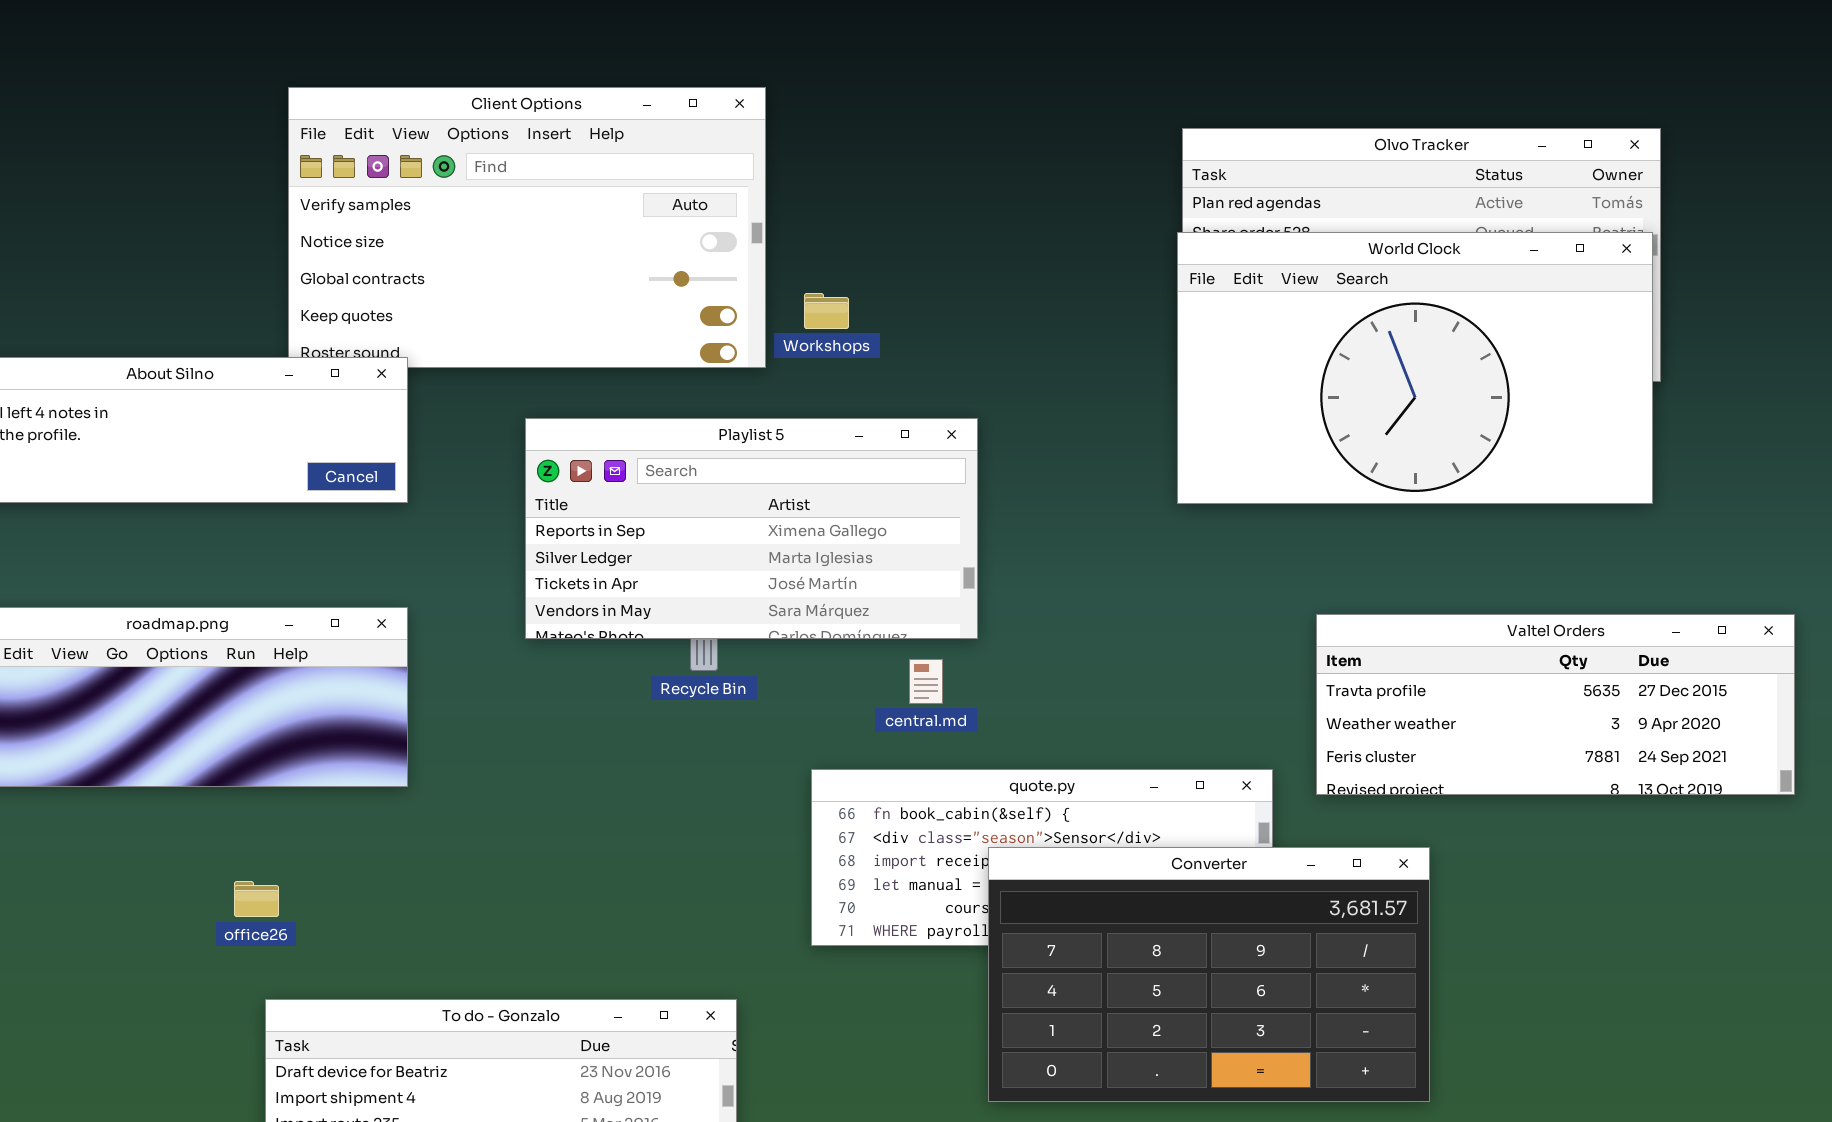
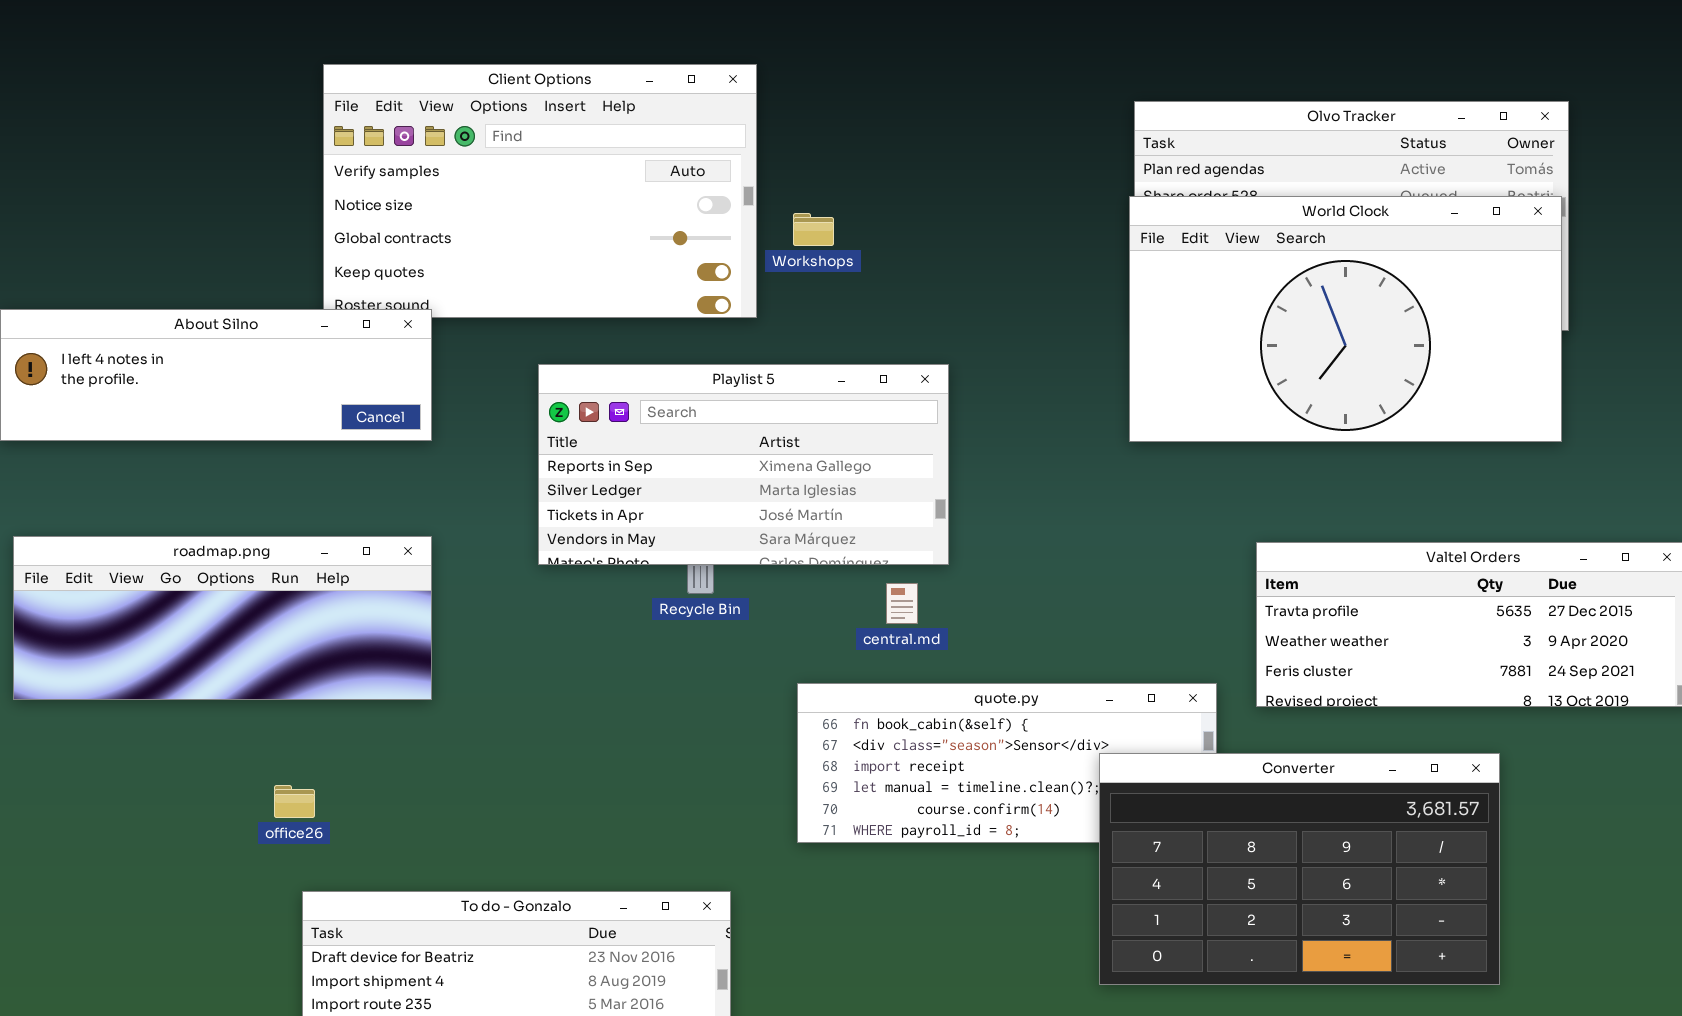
Workshops: [804,293,849,329] -> [793,213,834,246], moved
Converter: [988,847,1430,1102] -> [1099,753,1500,985], moved

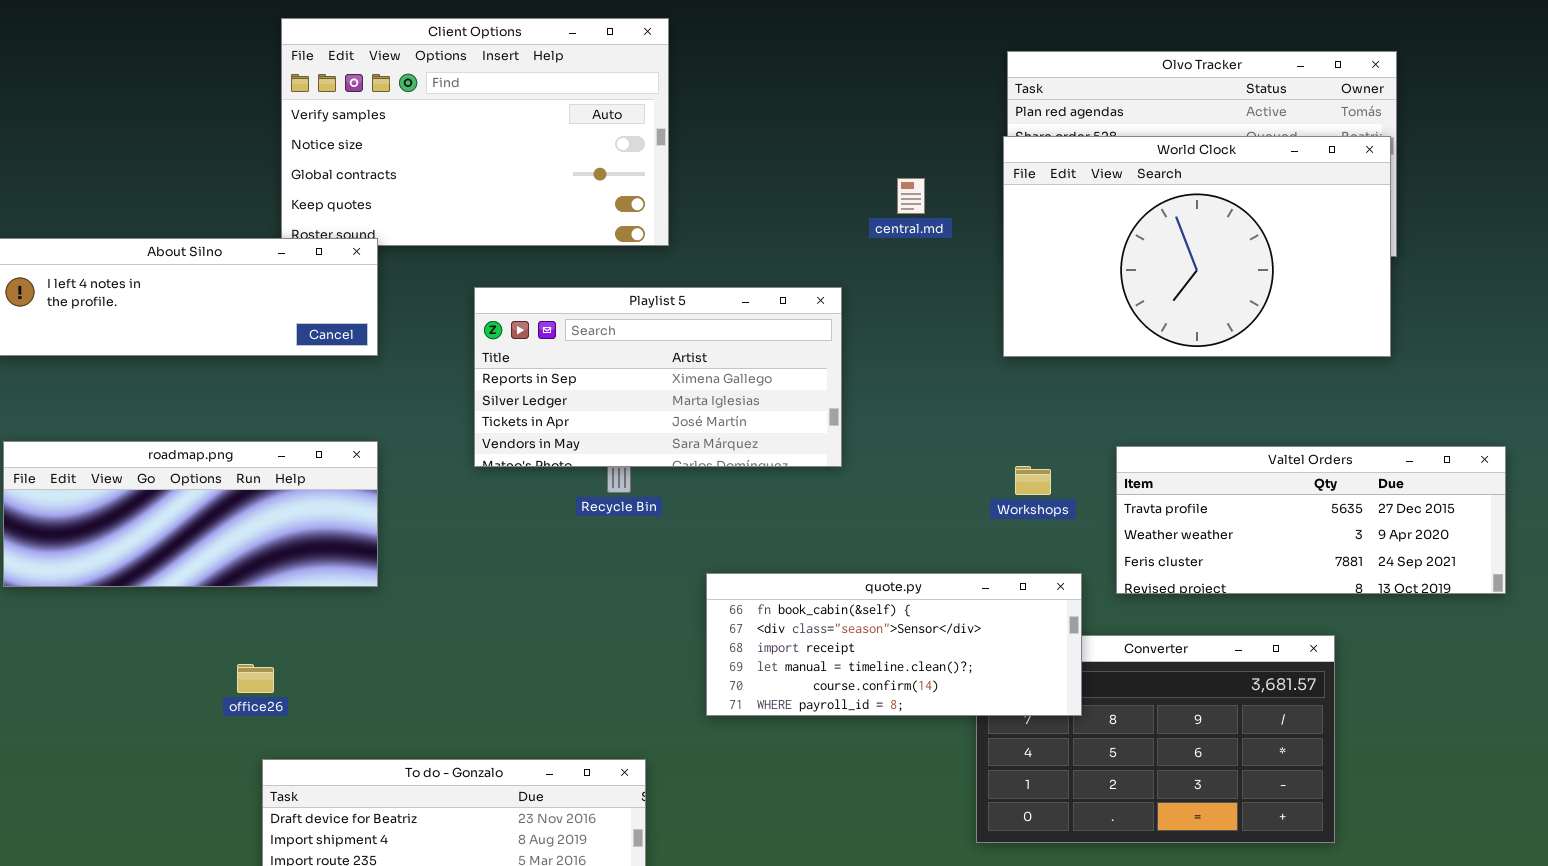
Workshops: [793,213,834,246] -> [1015,466,1051,495], moved
central.md: [886,583,918,624] -> [897,178,925,214], moved
quote.py: [797,683,1217,843] -> [706,573,1082,716], raised

